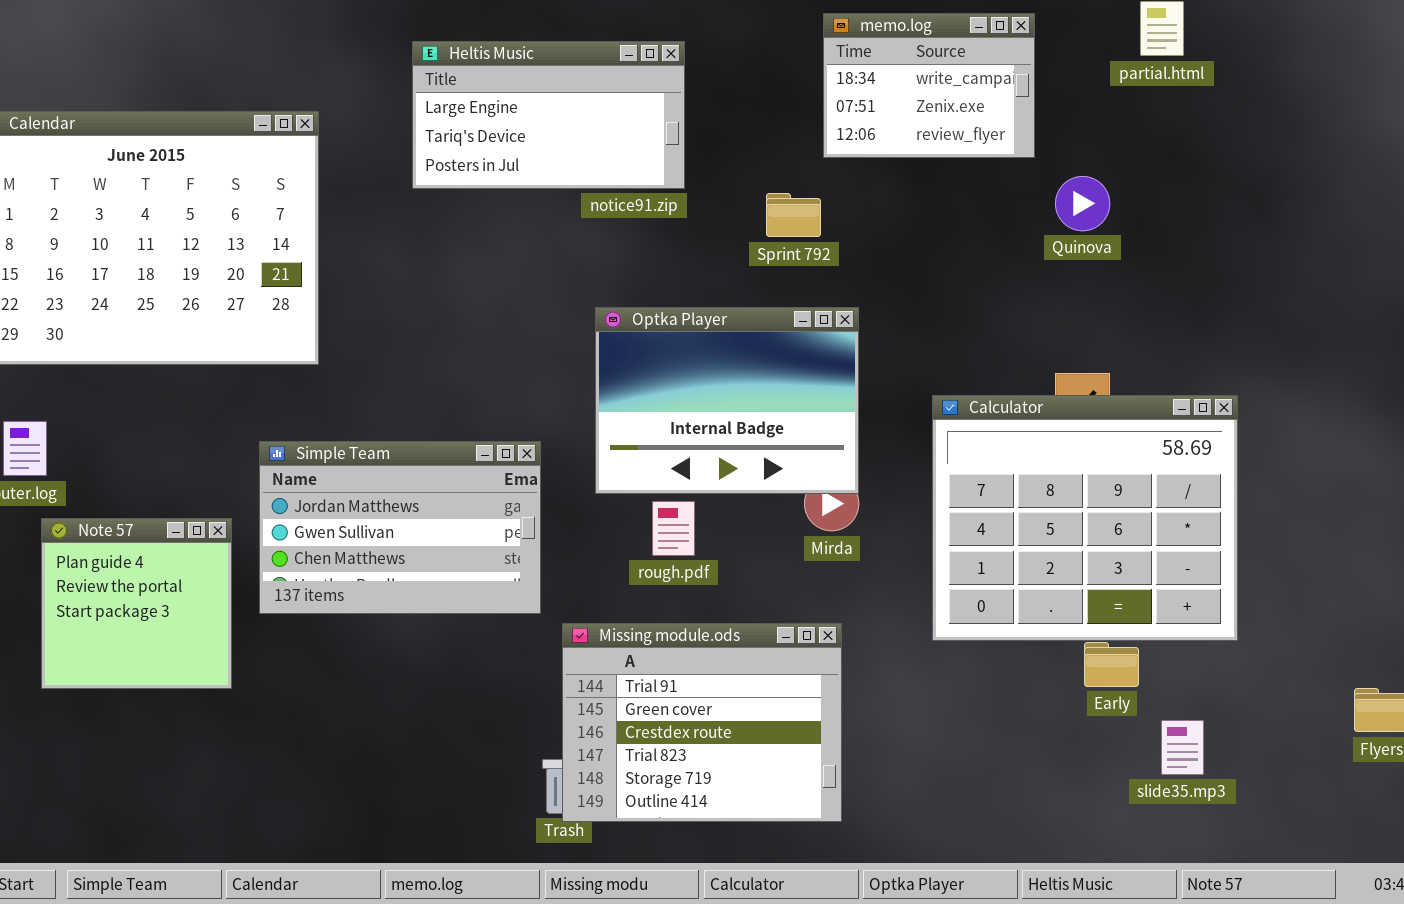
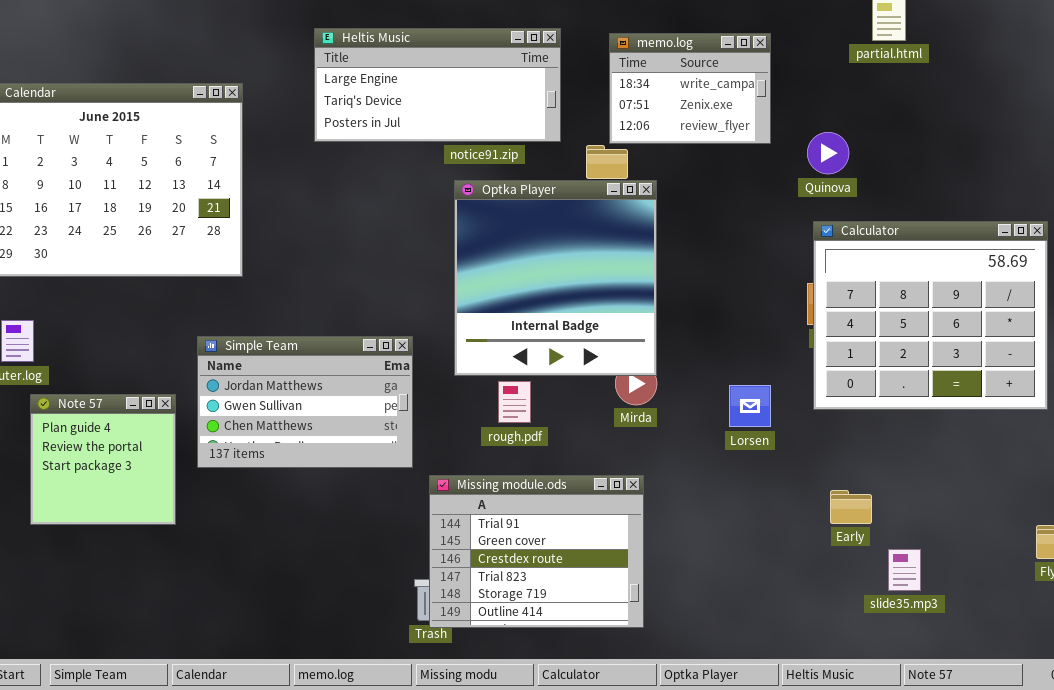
memo.log: [823,13,1035,158] -> [609,33,771,144], moved
Heltis Music: [412,41,685,189] -> [314,28,561,142], resized
Optka Player: [595,307,859,494] -> [454,180,657,376], resized
Calculator: [932,395,1238,641] -> [813,221,1048,410], moved

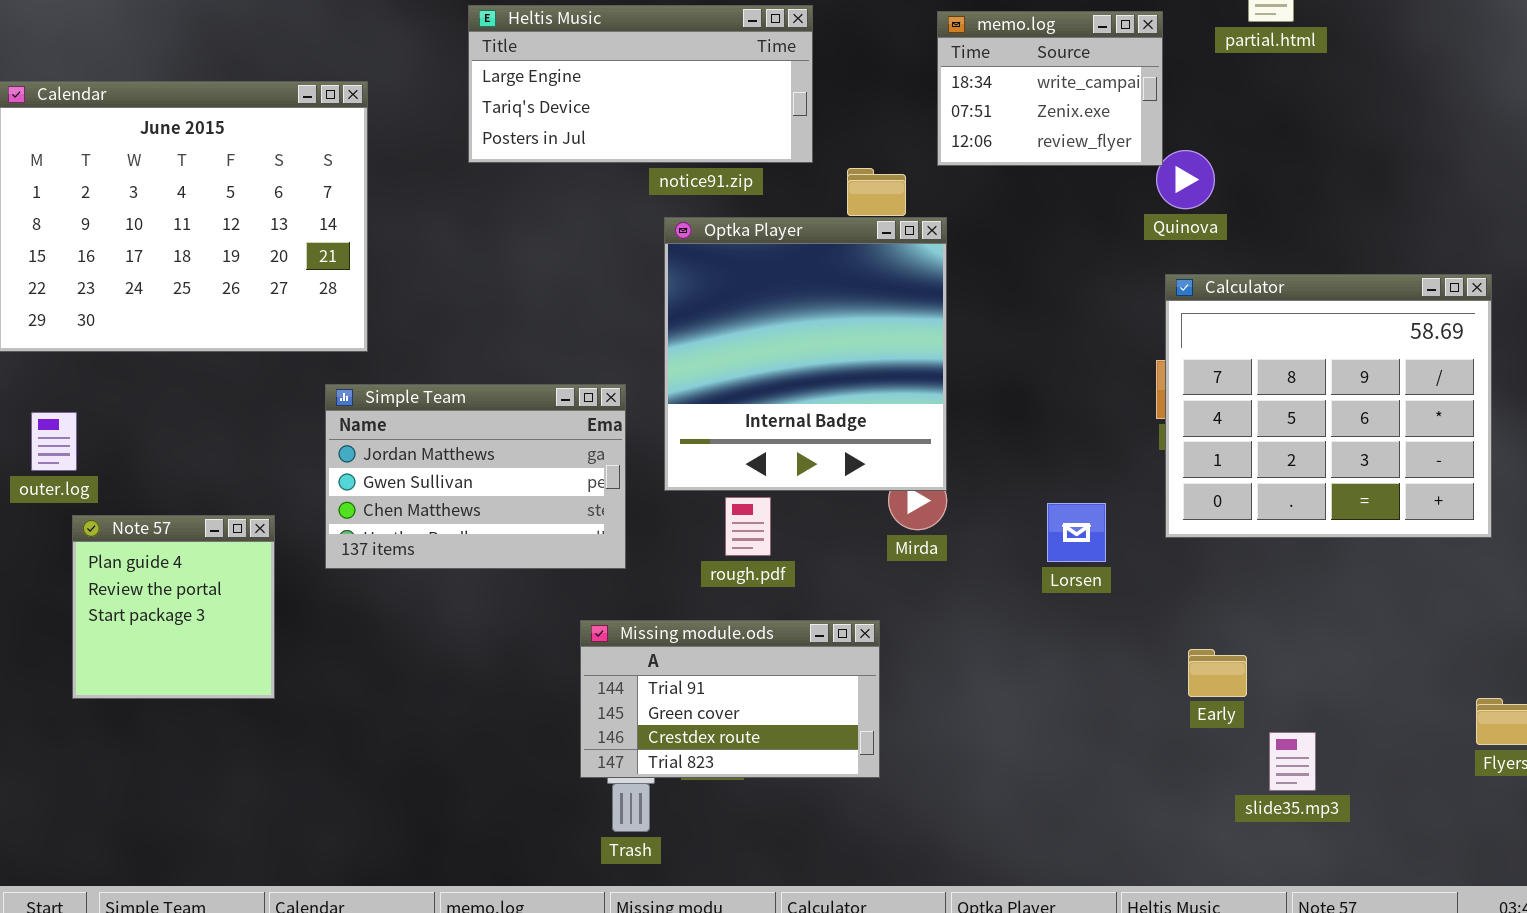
memo.log: [609,33,771,144] -> [937,11,1163,166], moved
Simple Team: [197,336,413,468] -> [325,384,626,569], moved
Missing module.ods: [429,475,644,628] -> [580,620,880,778], moved, resized

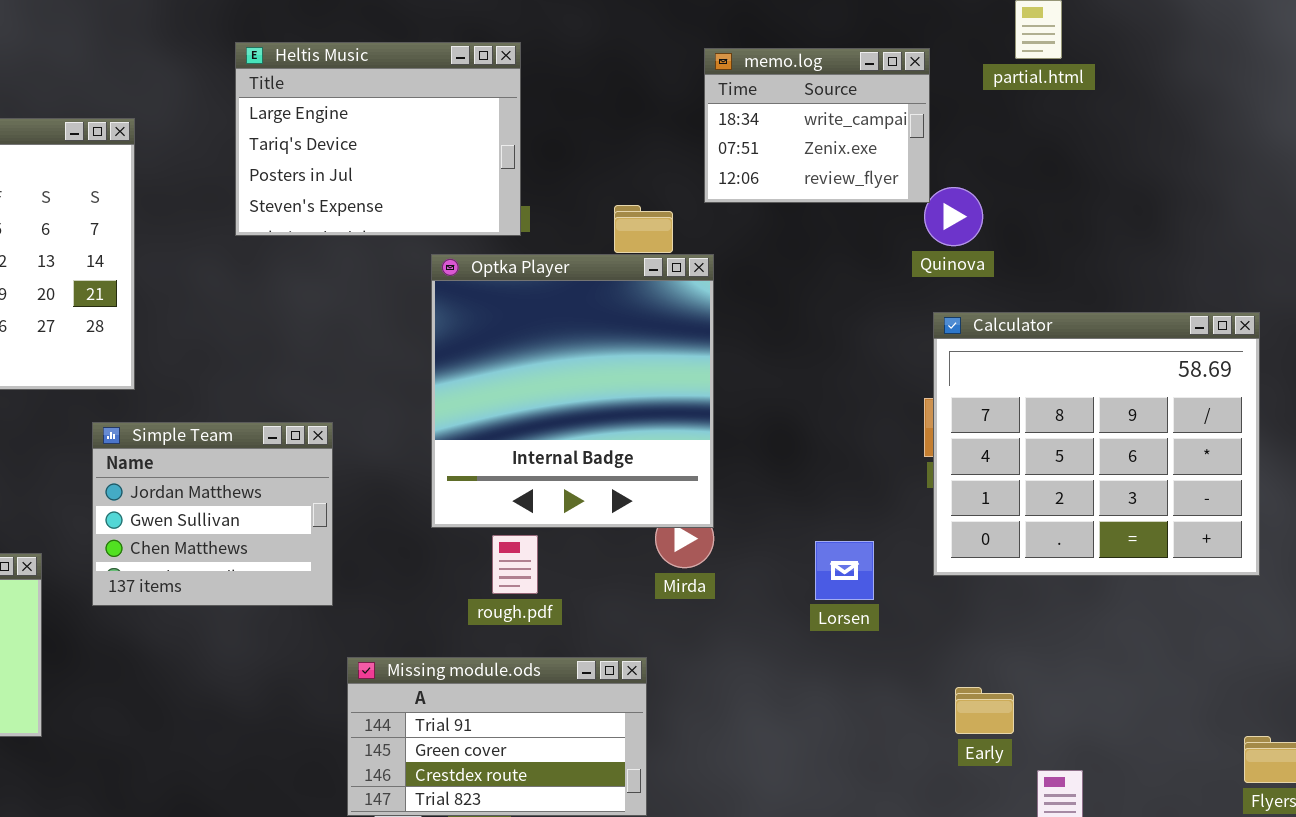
Heltis Music: [468,5,813,163] -> [235,42,521,236], resized
Simple Team: [325,384,626,569] -> [92,422,333,606], resized

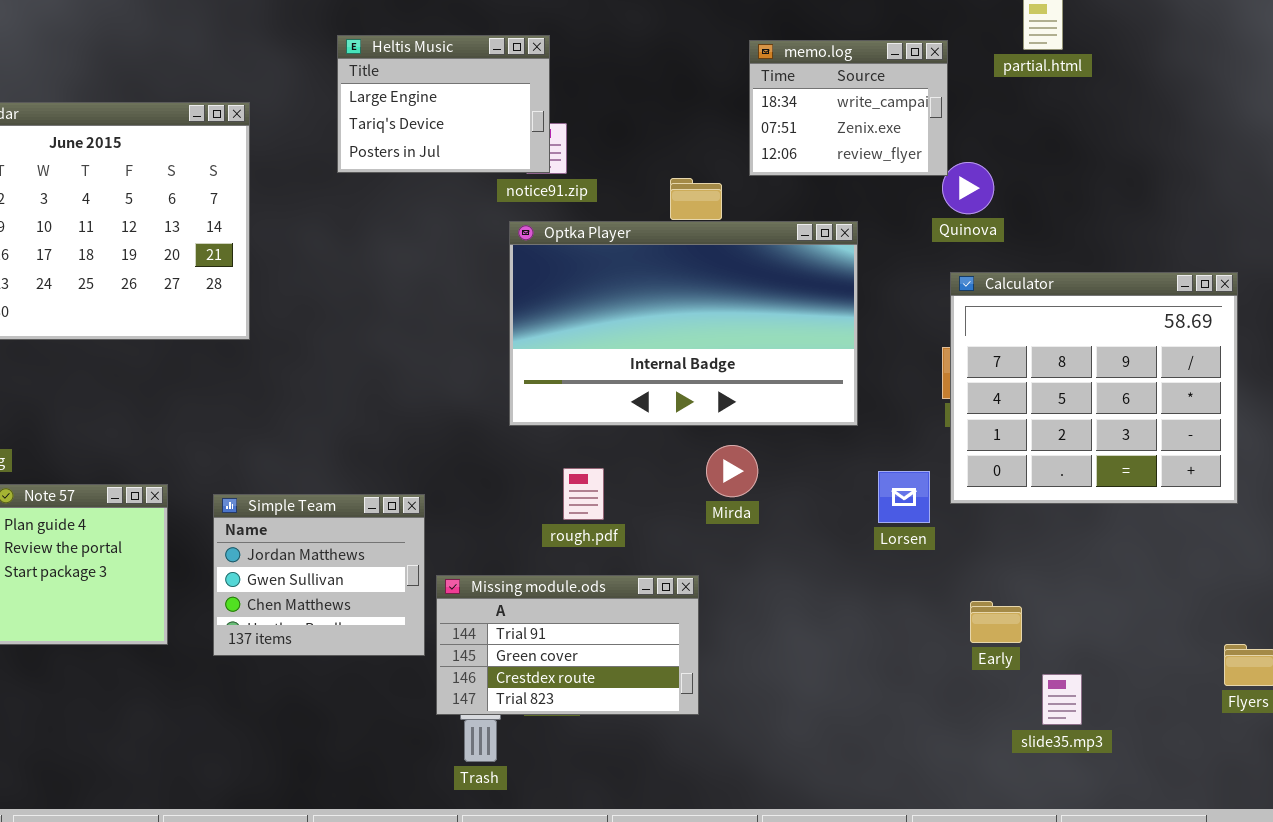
Heltis Music: [235,42,521,236] -> [337,35,550,173], resized
Optka Player: [431,254,714,528] -> [509,221,858,426], resized
Simple Team: [92,422,333,606] -> [213,494,425,656], moved
Lorsen: [815,541,874,600] -> [878,471,930,523], moved

